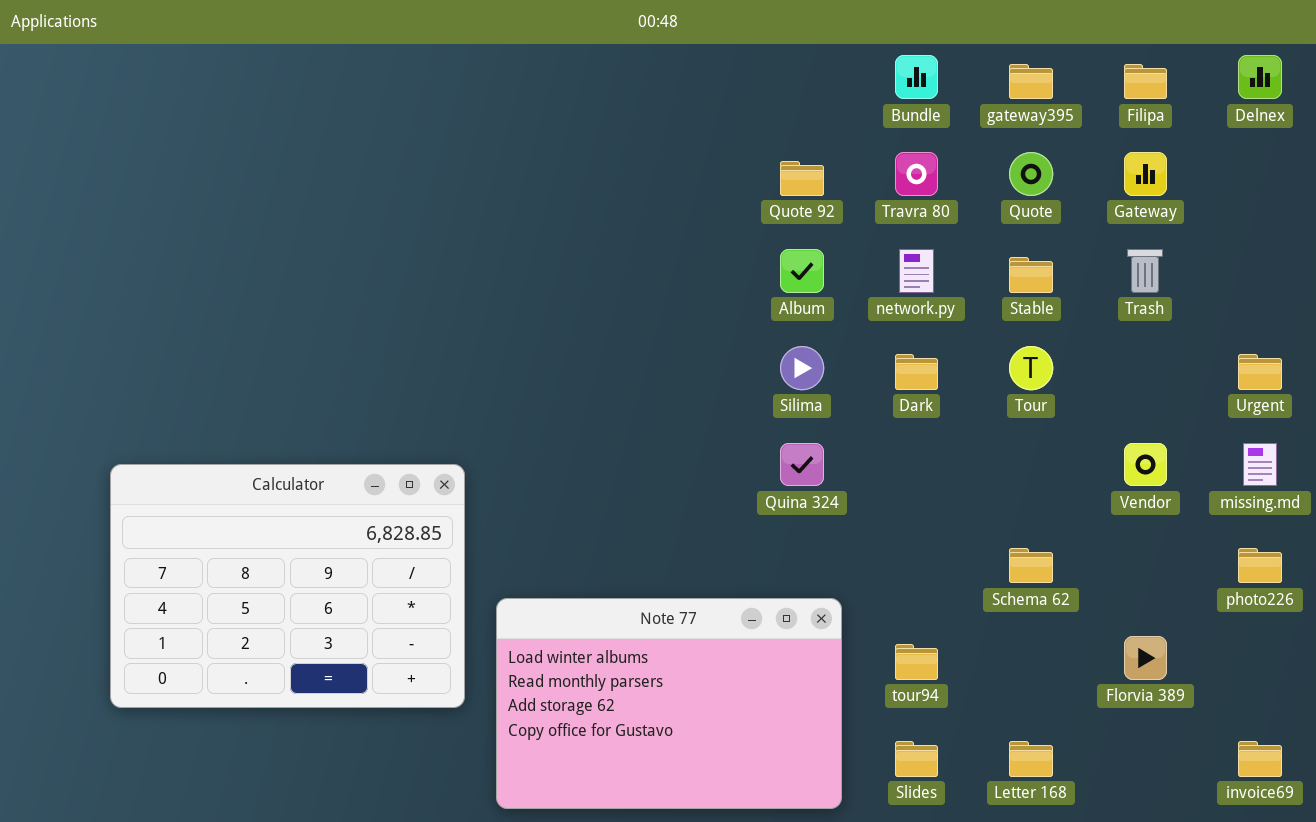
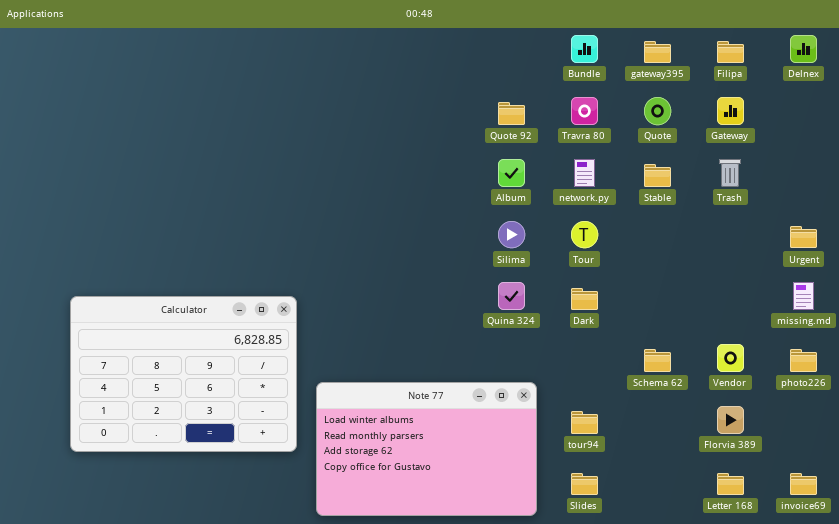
Tour: [1009,346,1053,390] -> [571,221,598,248], moved
Dark: [895,354,938,390] -> [571,288,598,310], moved
Vendor: [1124,443,1167,486] -> [717,344,744,372], moved
Letter 168: [1009,741,1053,777] -> [717,473,744,495], moved

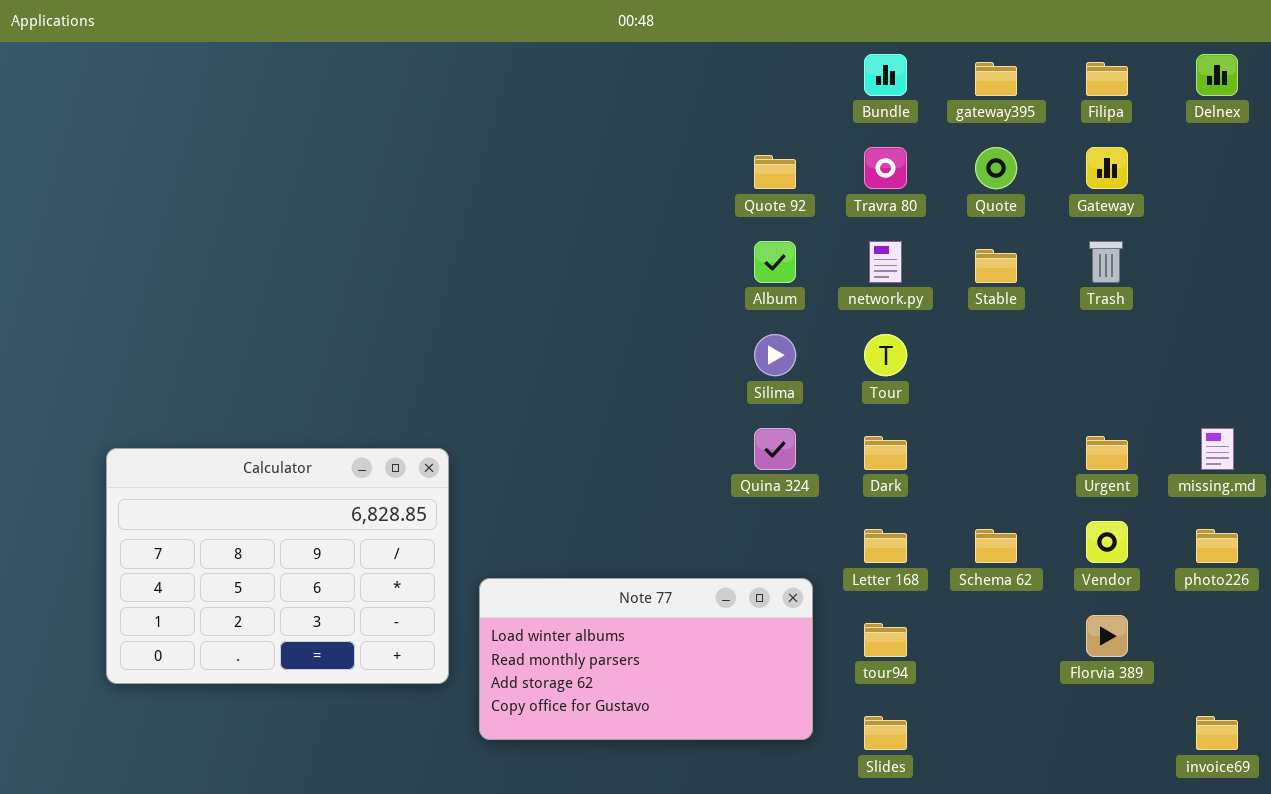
Urgent: [790,226,817,248] -> [1086,436,1128,470], moved
Note 77: [316,382,537,516] -> [479,578,813,740], resized
Letter 168: [717,473,744,495] -> [864,529,907,563], moved

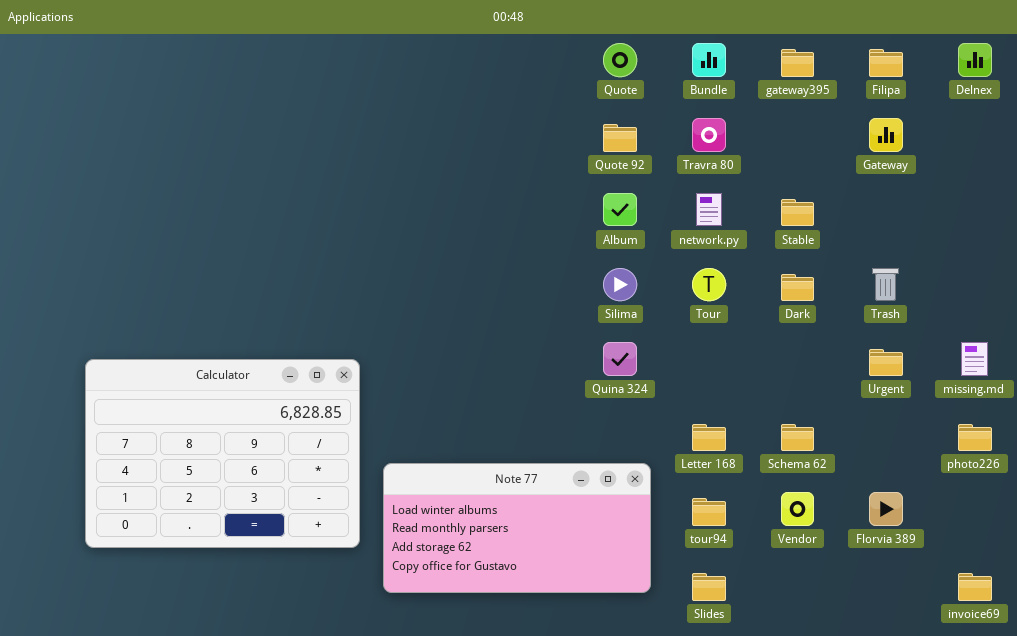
Quote: [975,147,1017,189] -> [603,43,637,77], moved
Trash: [1089,241,1123,283] -> [872,268,899,301], moved
Dark: [864,436,907,470] -> [781,274,814,301], moved
Vendor: [1086,521,1128,563] -> [781,492,814,526], moved

